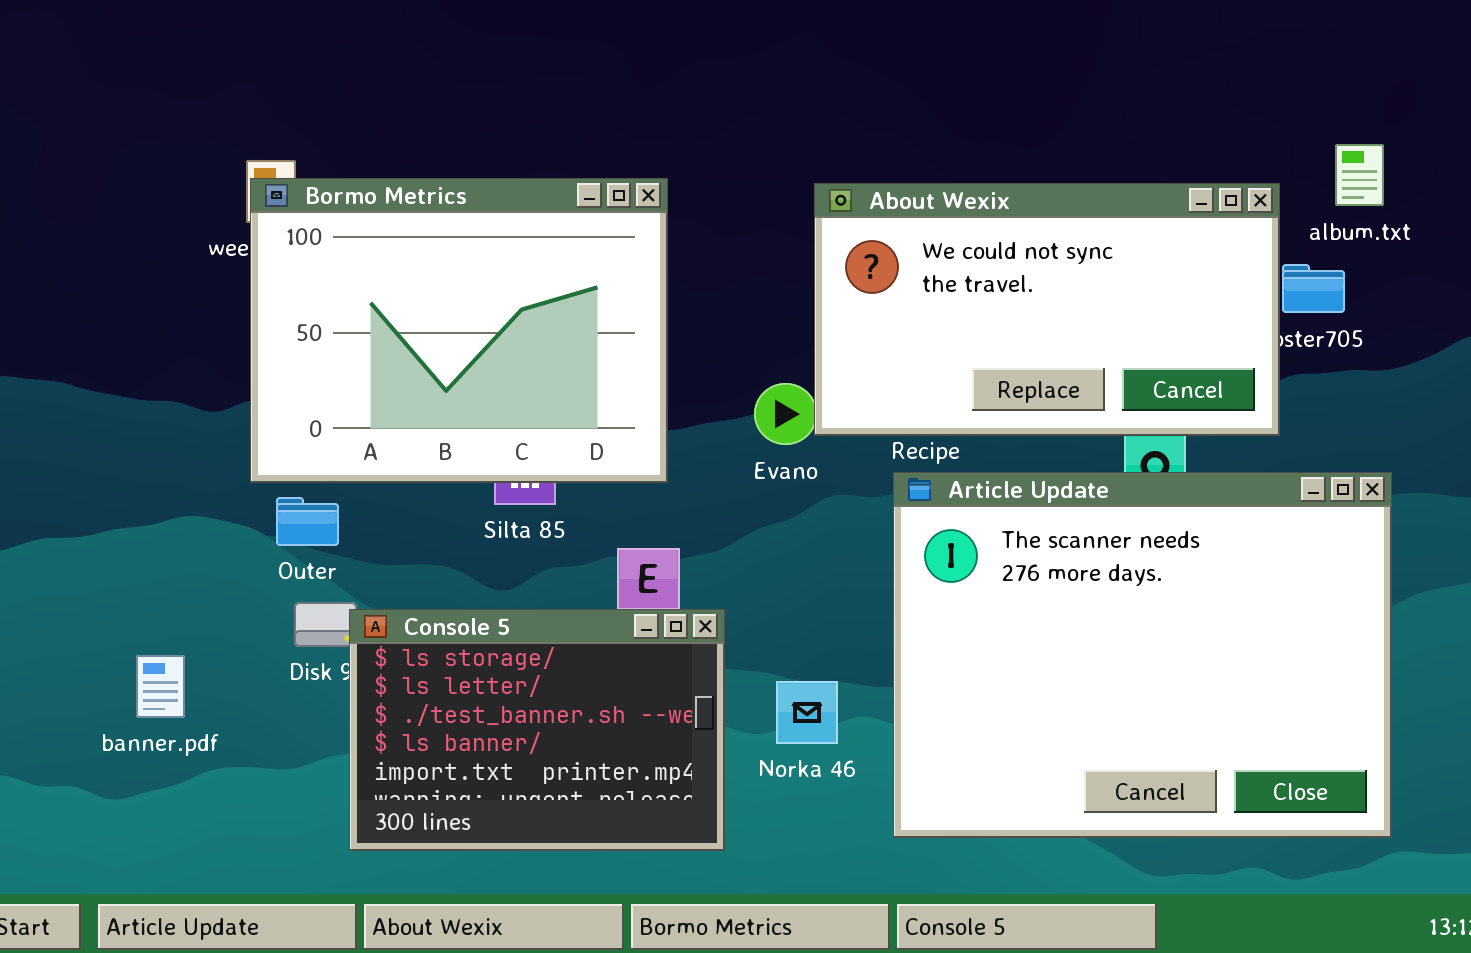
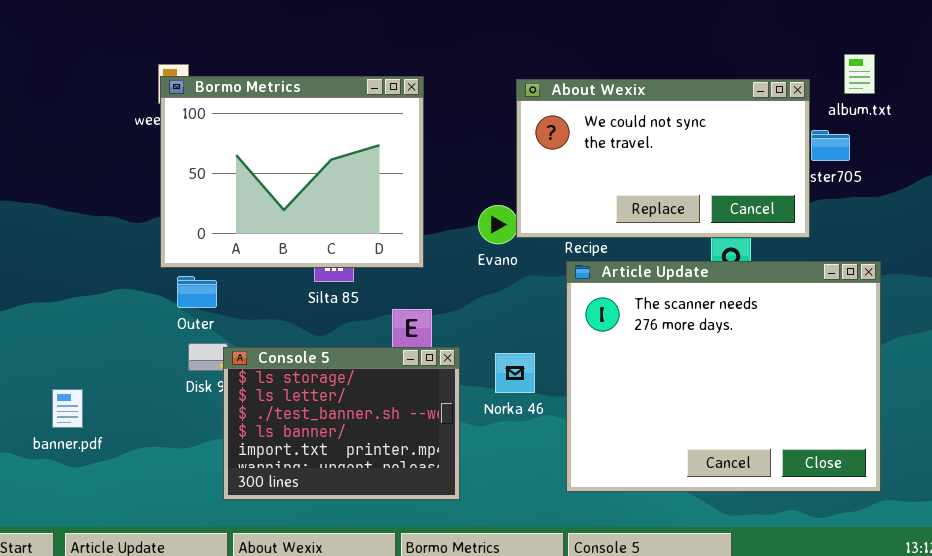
banner.pdf: [136,655,185,718] -> [52,389,83,428], moved
Norka 46: [776,681,838,744] -> [495,353,535,393], moved

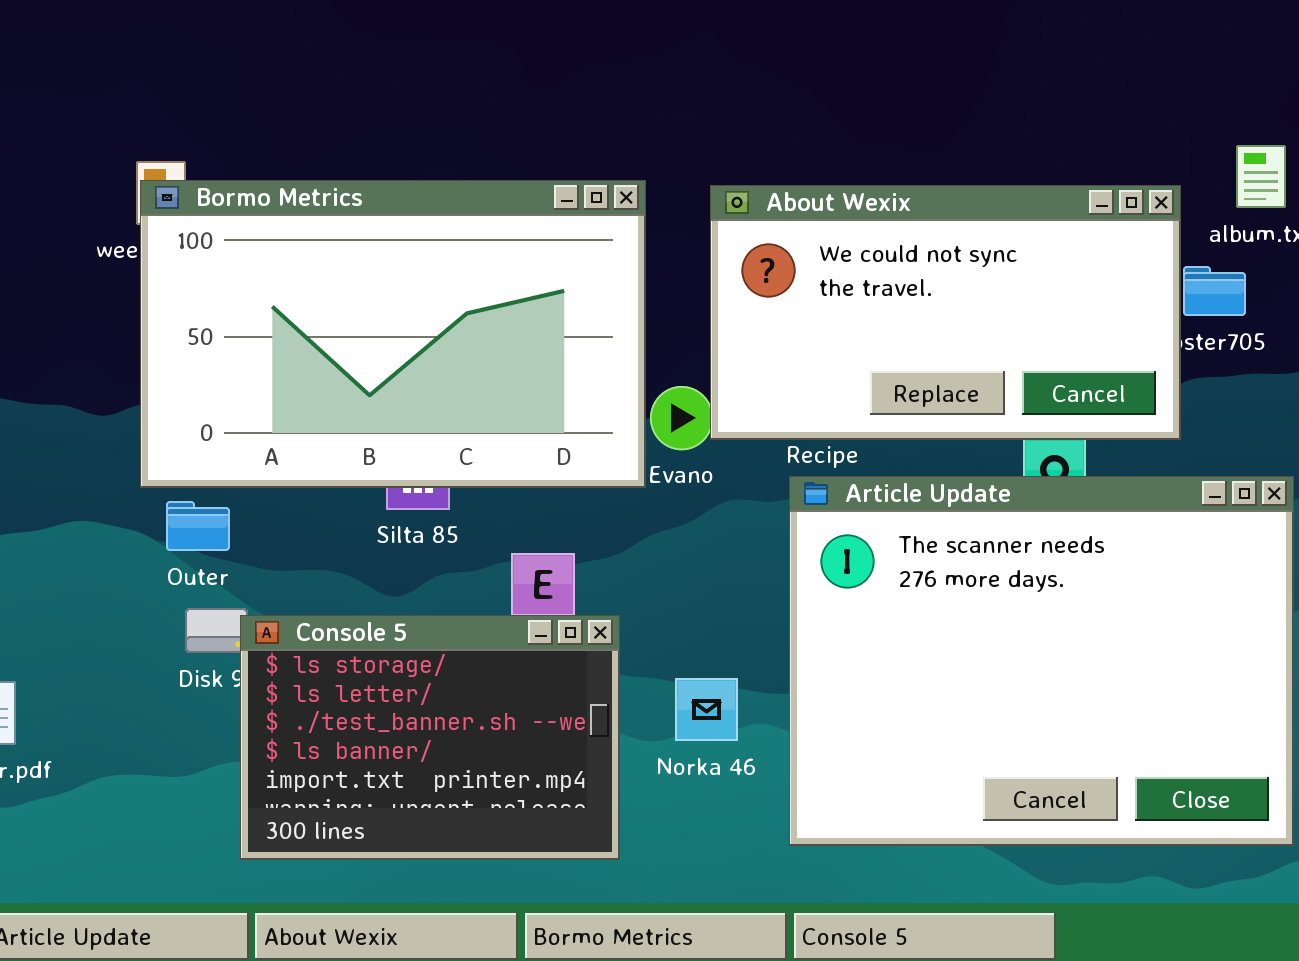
Bormo Metrics: [160,76,424,268] -> [140,180,646,488], resized
Norka 46: [495,353,535,393] -> [675,678,738,741], moved

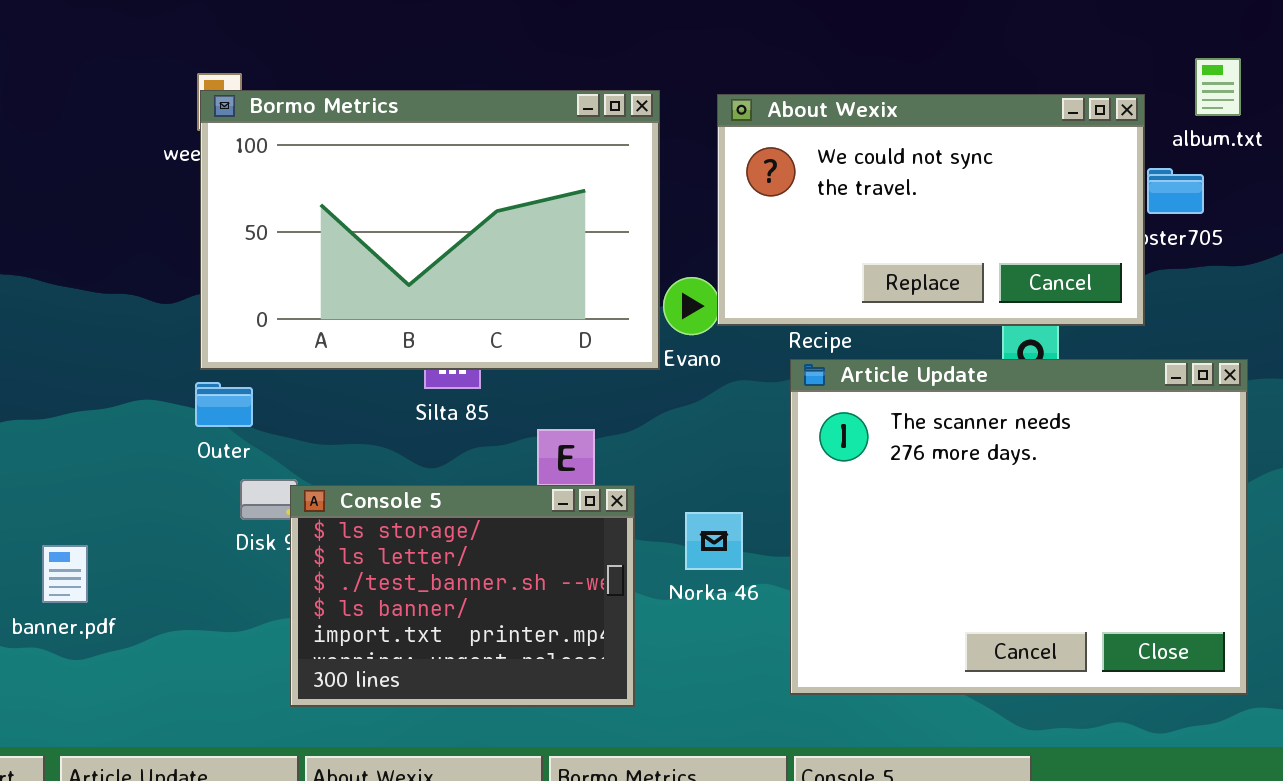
Outer: [166,501,230,551] -> [195,382,253,427], moved
Norka 46: [675,678,738,741] -> [685,512,743,570], moved

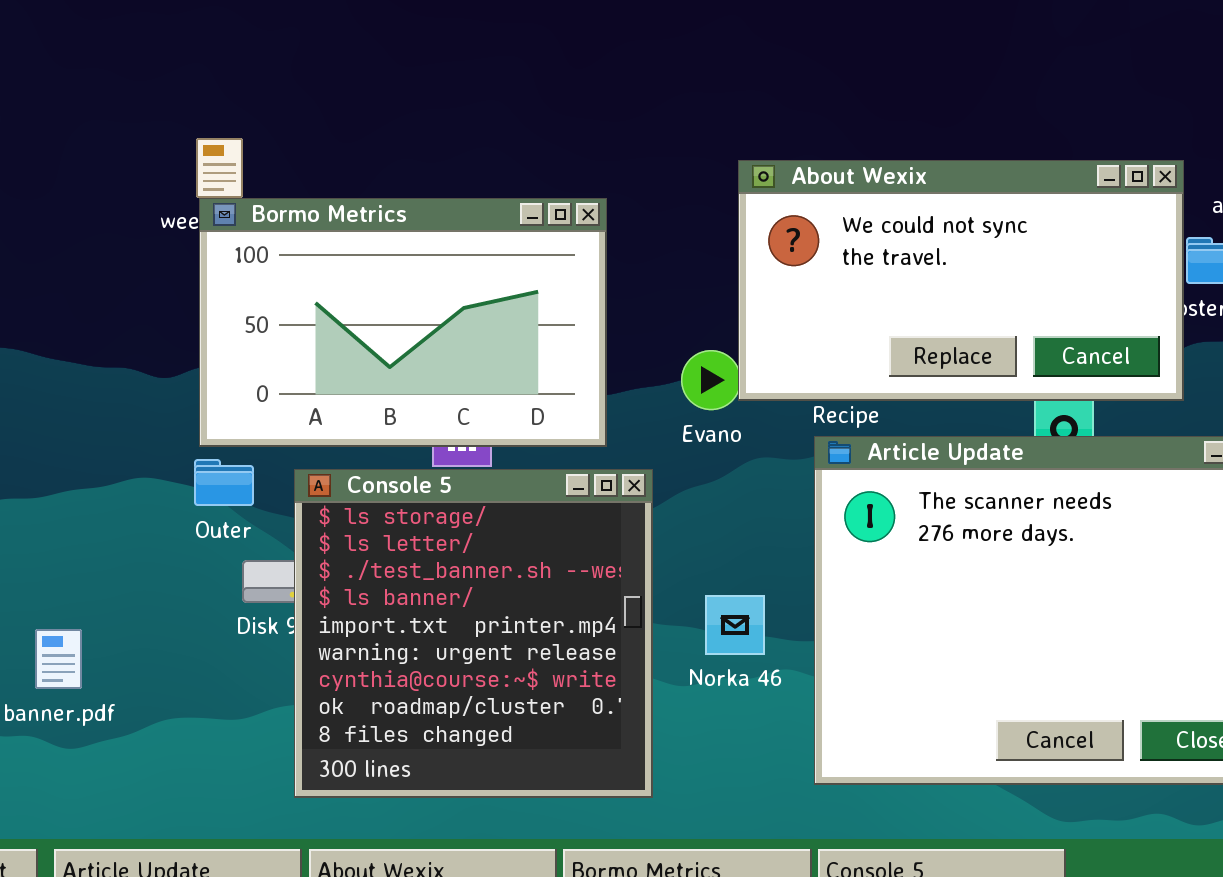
Bormo Metrics: [200,90,660,370] -> [199,198,607,447], resized
Console 5: [290,485,635,707] -> [294,469,653,798], resized

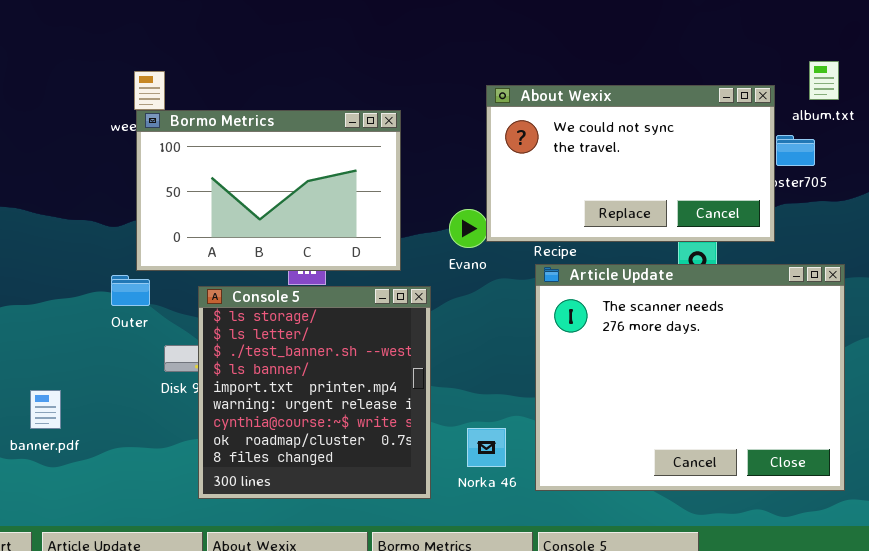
Outer: [194,459,254,506] -> [111,275,150,306], moved
Norka 46: [705,595,765,655] -> [467,428,506,467], moved

